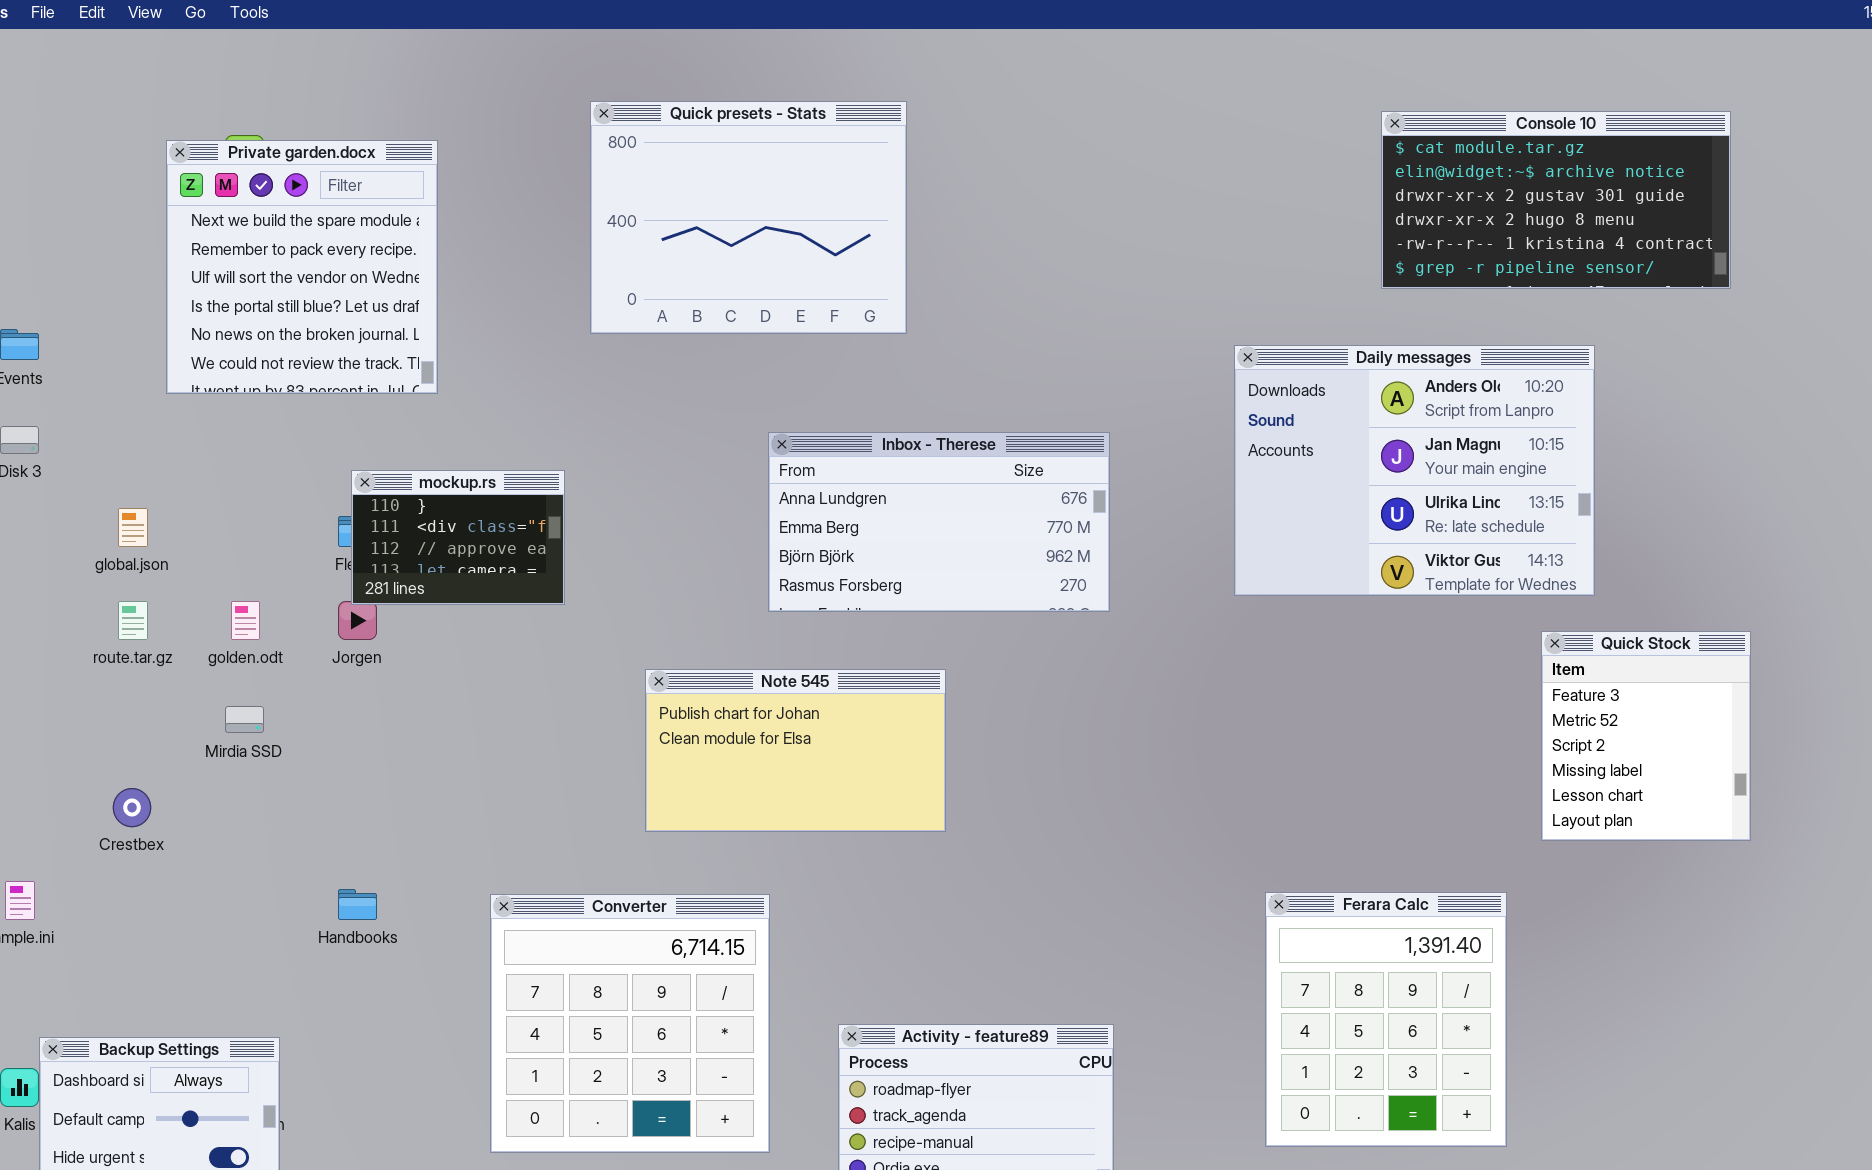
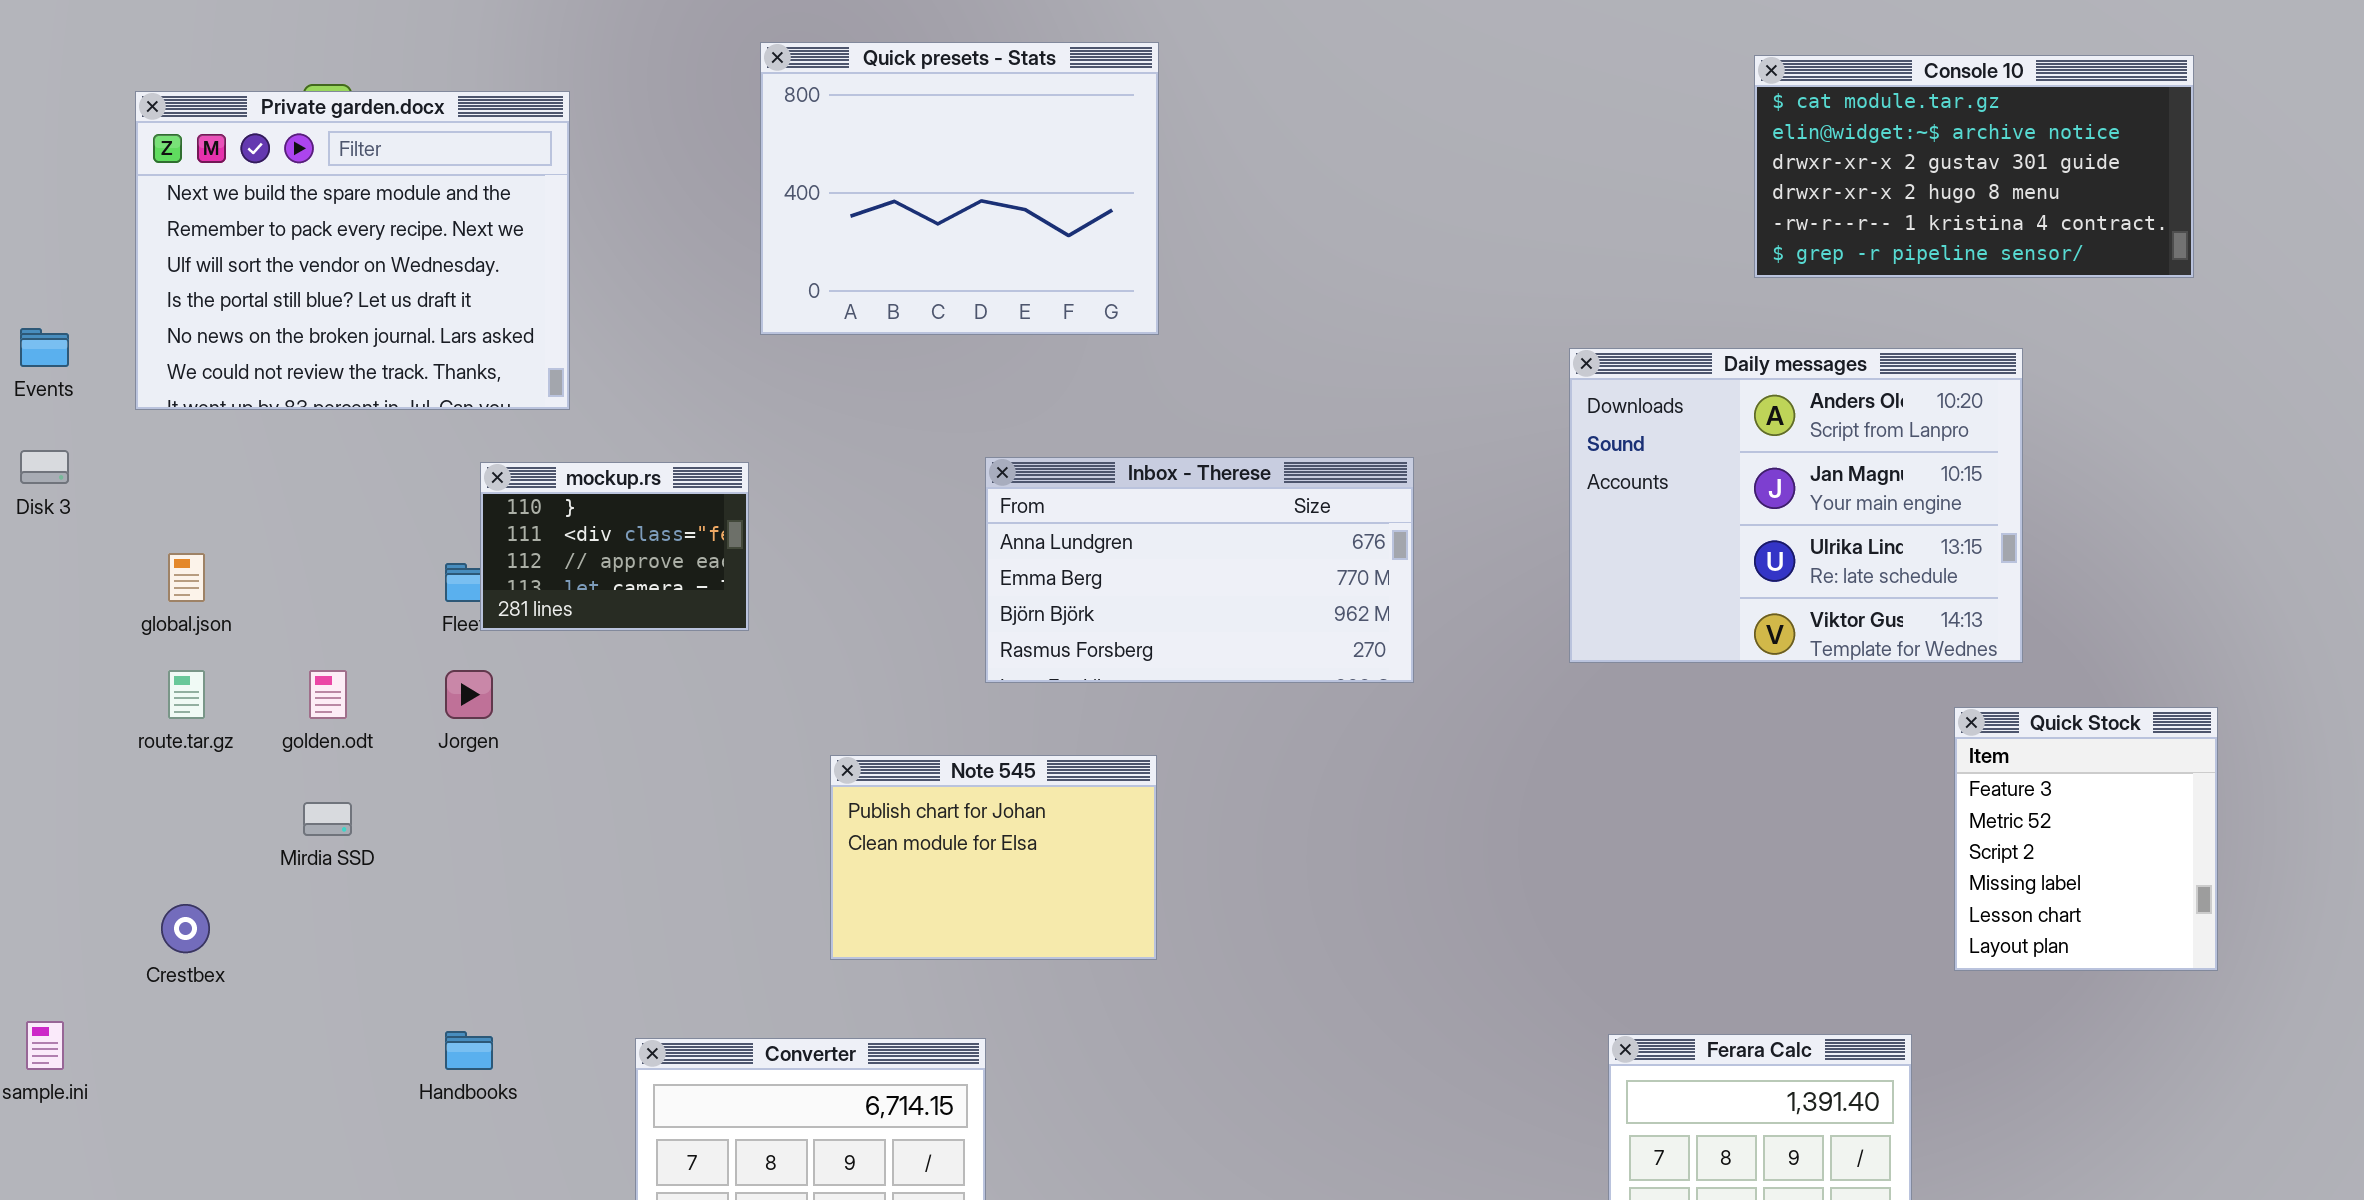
Private garden.docx: [166,140,438,394] -> [135,91,570,410], resized
mockup.rs: [351,470,565,605] -> [480,462,749,631], moved
Note 545: [645,669,946,832] -> [830,755,1157,960], resized

